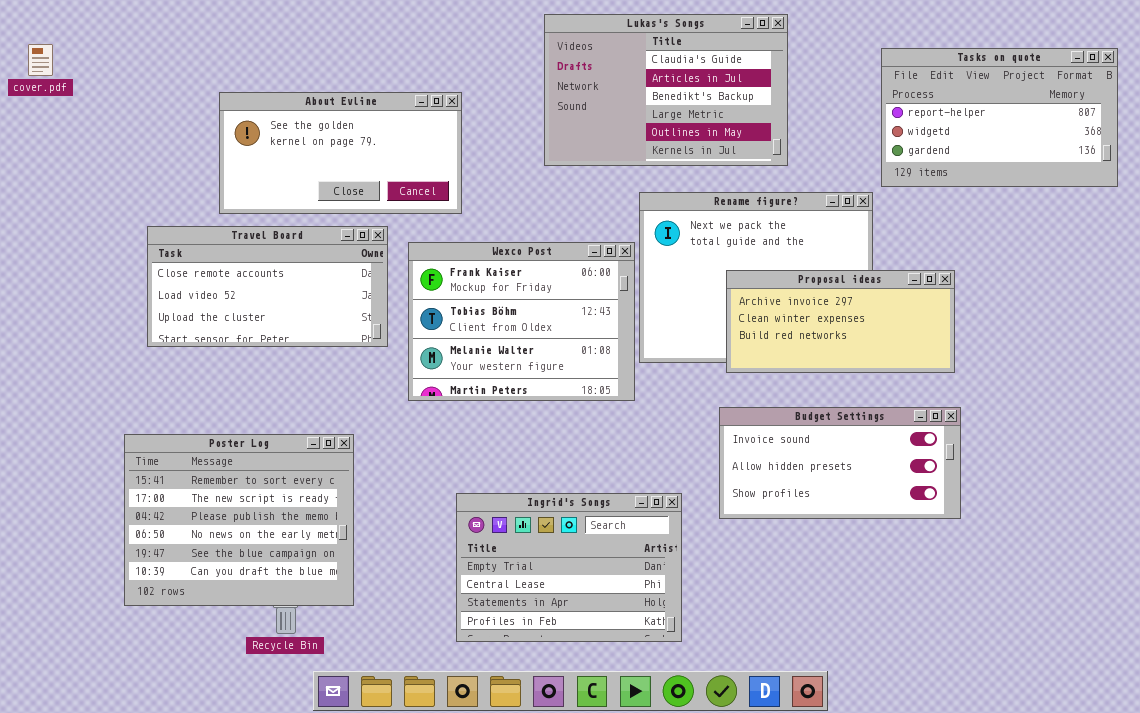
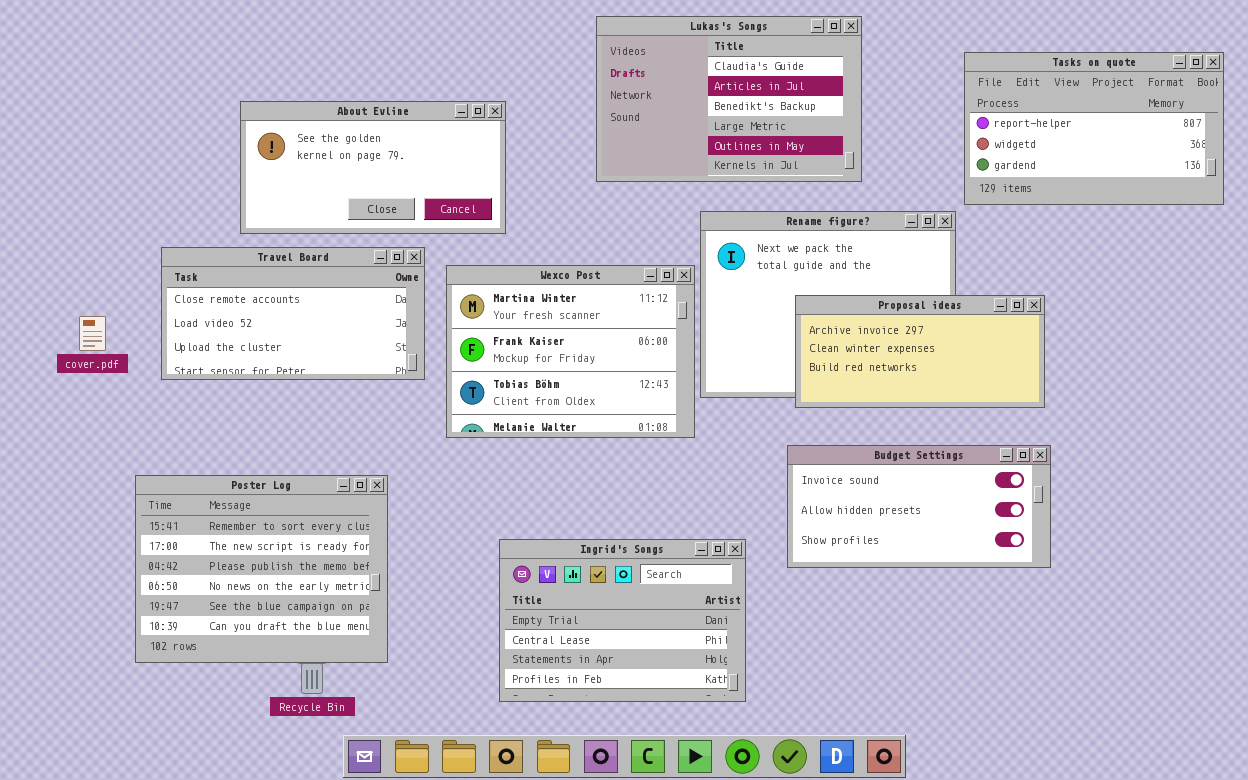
cover.pdf: [28,44,53,76] -> [79,316,106,351], moved
Wexco Post: [408,242,635,401] -> [446,265,695,438], scrolled up 1 row

